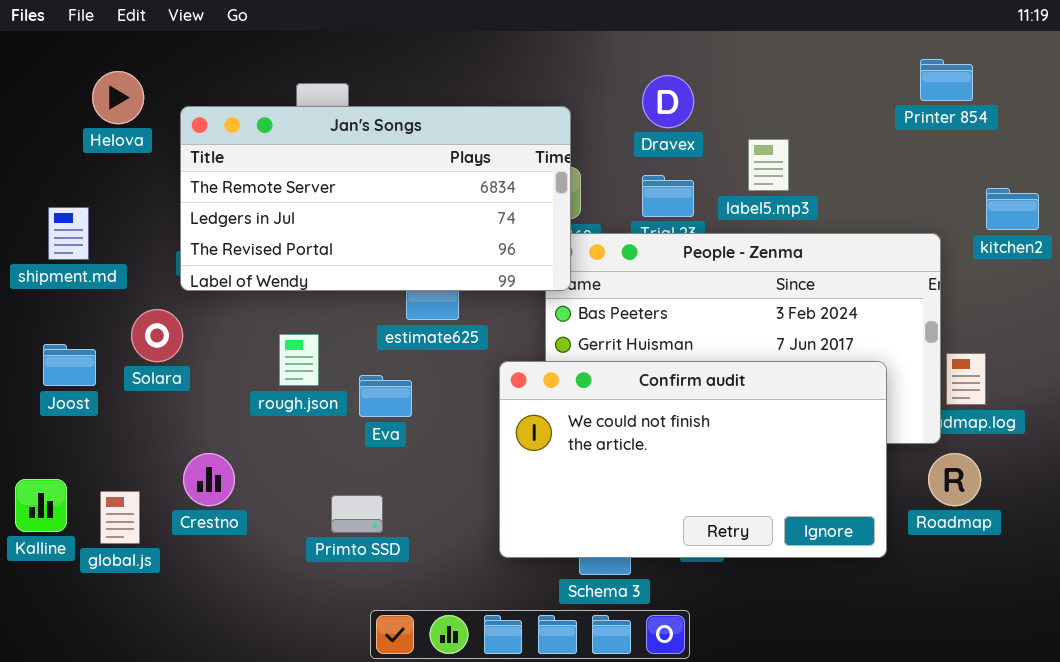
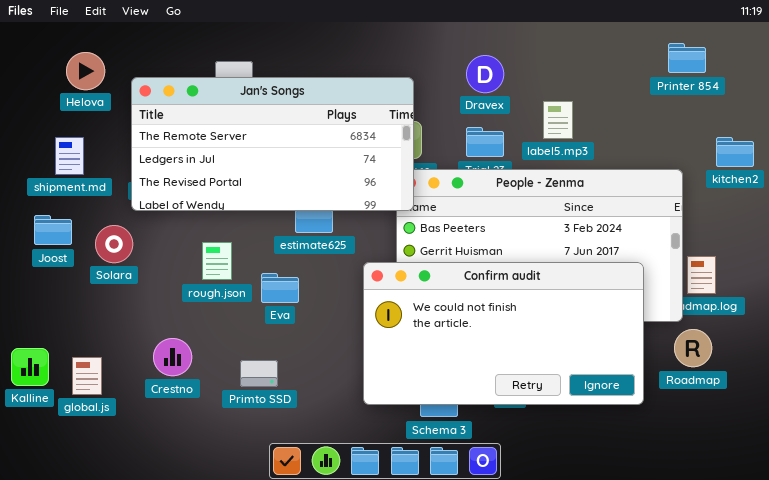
shipment.md: [48,207,89,260] -> [55,137,84,175], moved
Joost: [43,344,96,386] -> [34,215,72,245], moved
Crestno: [183,453,235,506] -> [153,338,192,376], moved

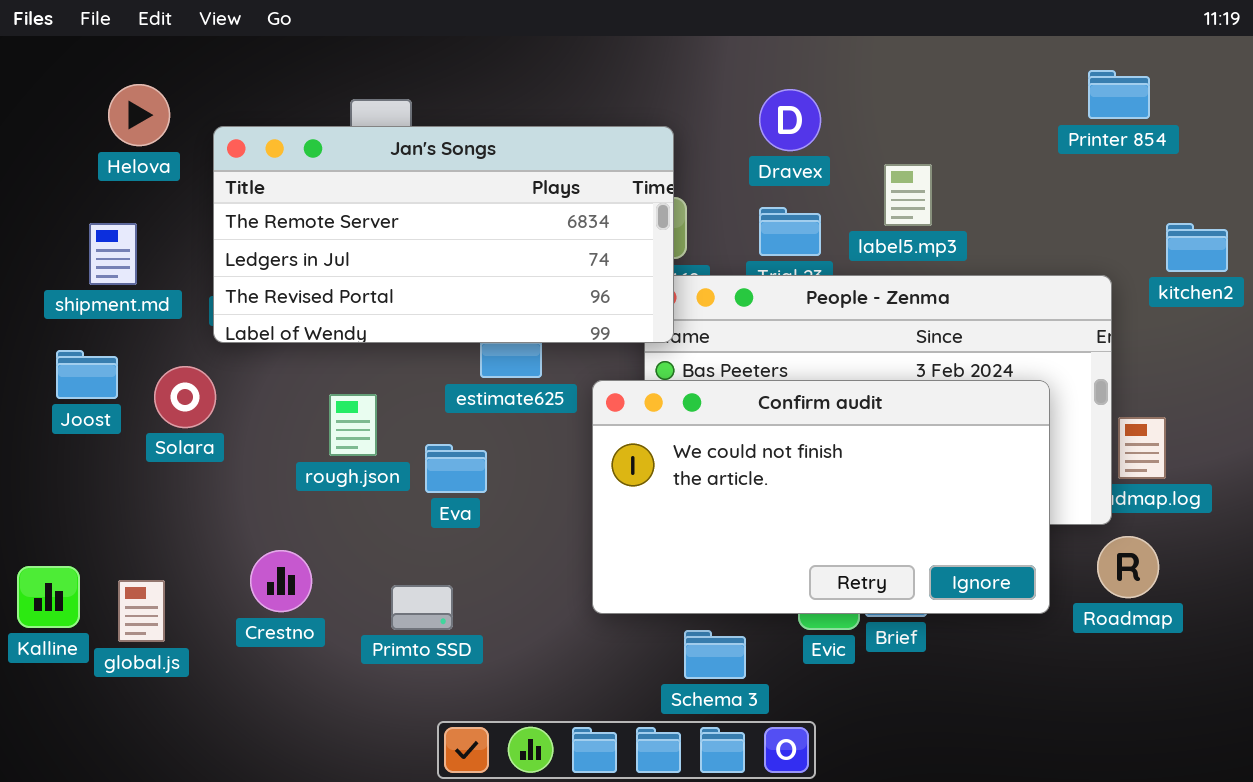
Confirm audit: [363,262,644,405] -> [592,380,1050,614], moved

